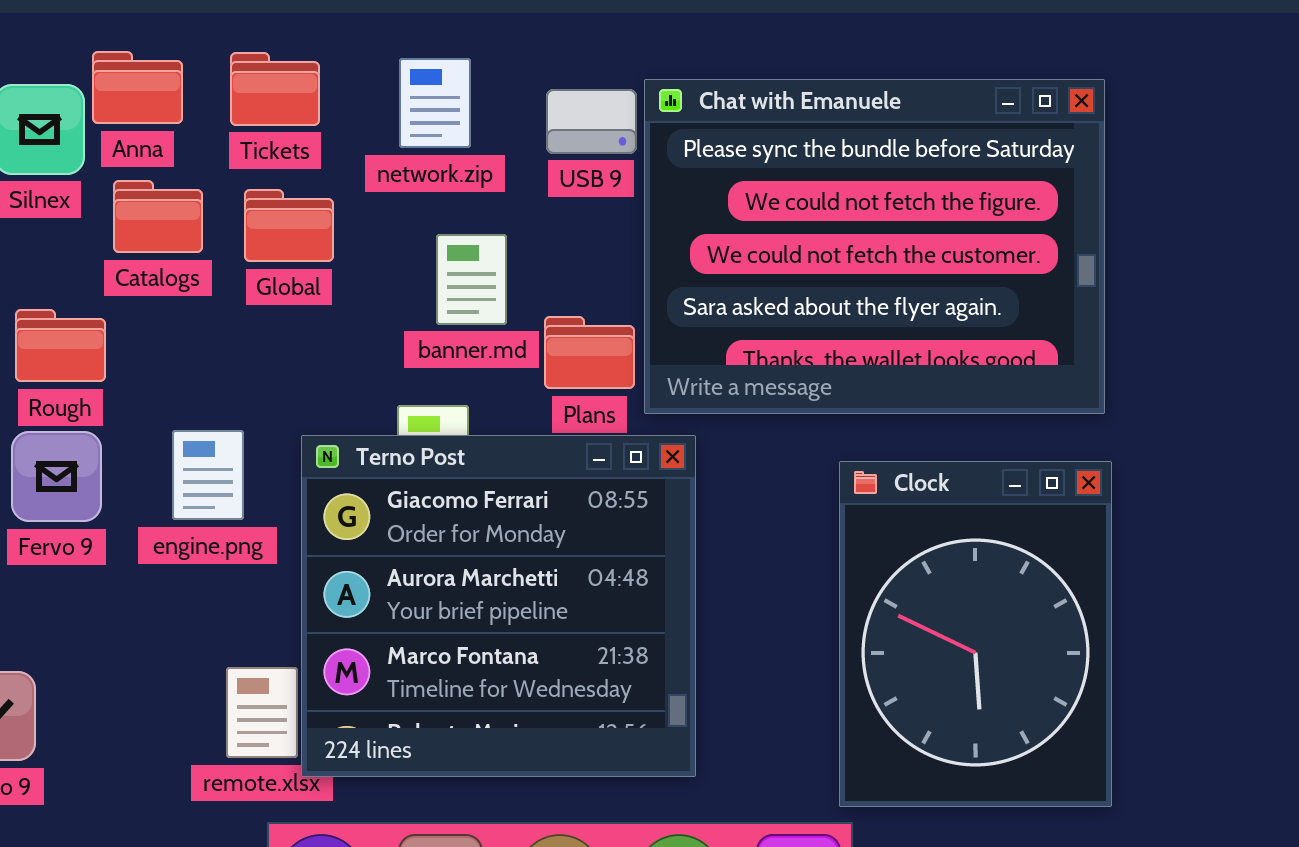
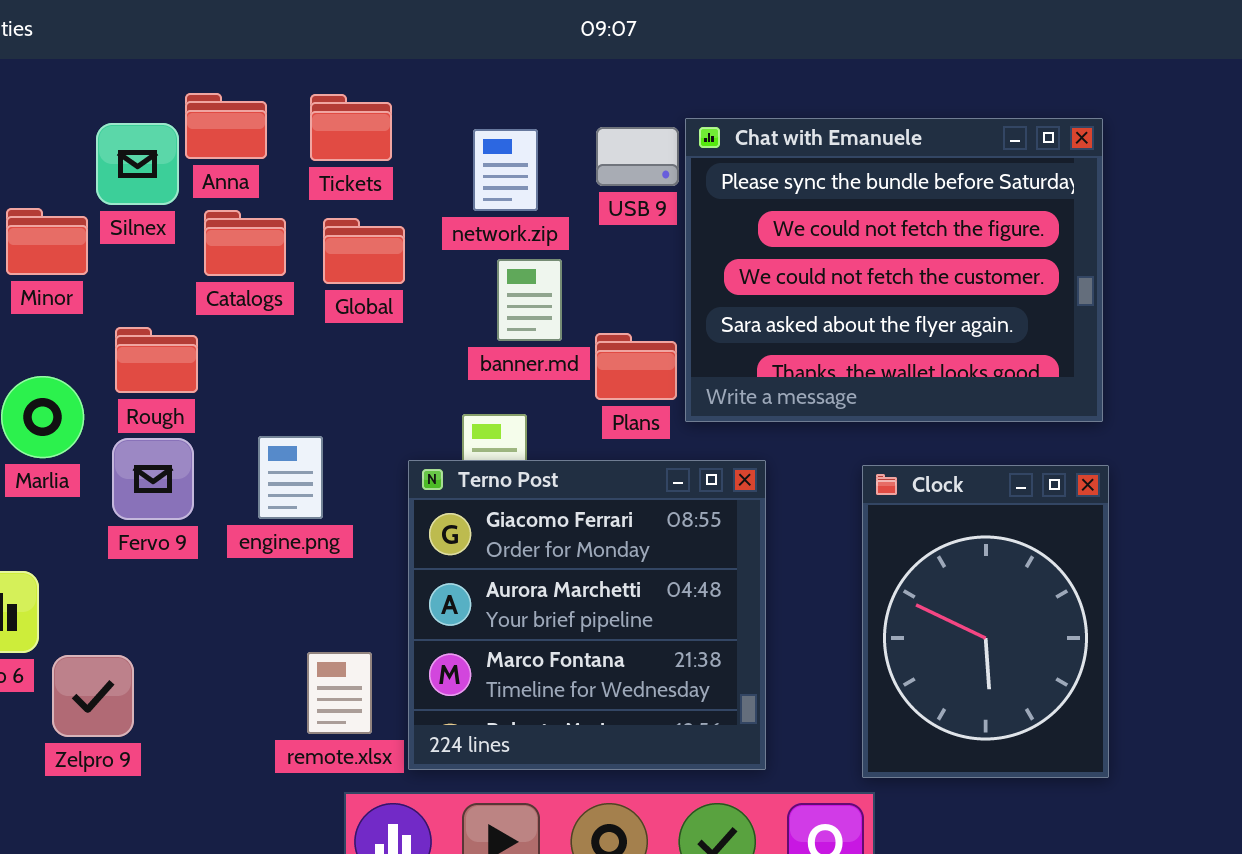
network.zip: [399,58,471,148] -> [473,129,538,211], moved
Terno Post: [301,435,696,777] -> [408,460,766,770], moved

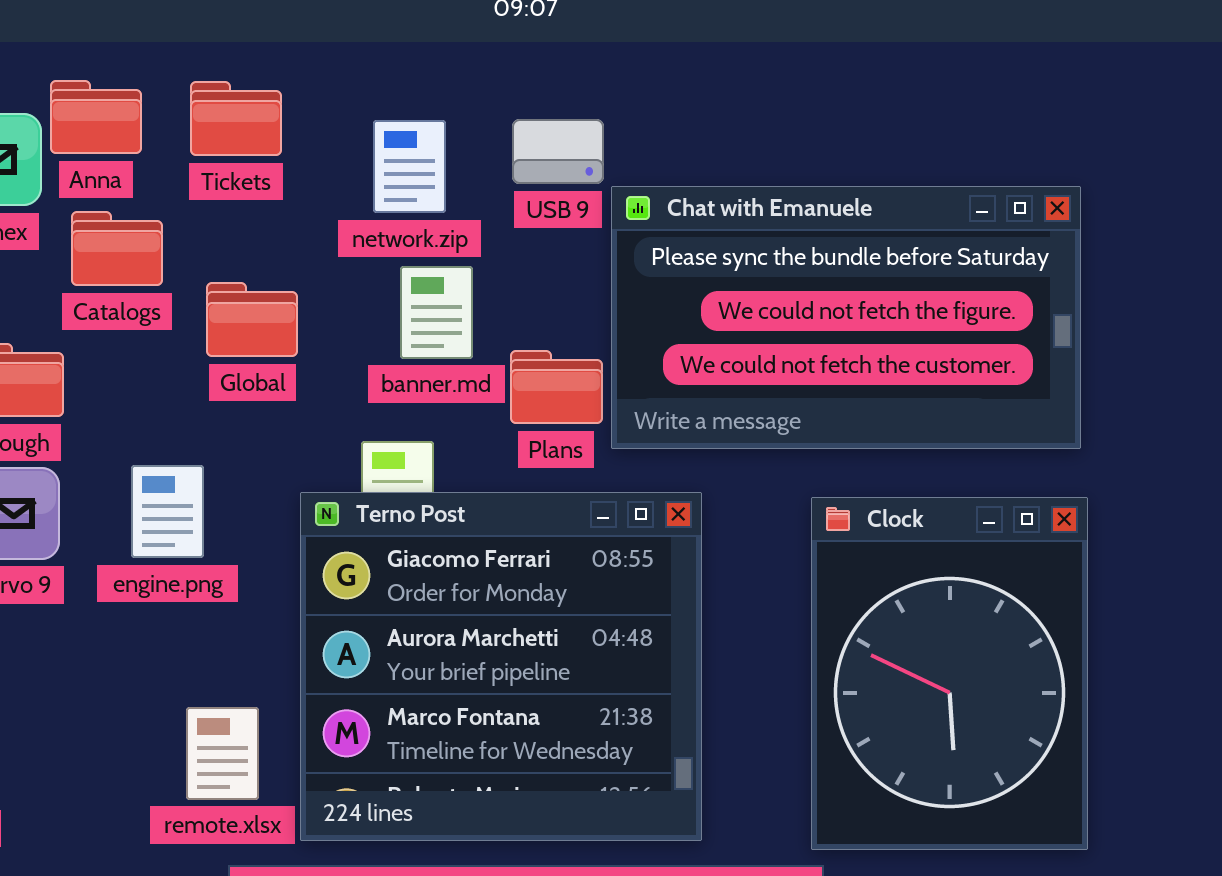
Chat with Emanuele: [685,118,1103,422] -> [611,186,1081,449], resized
Global: [323,218,405,284] -> [206,282,298,357], moved

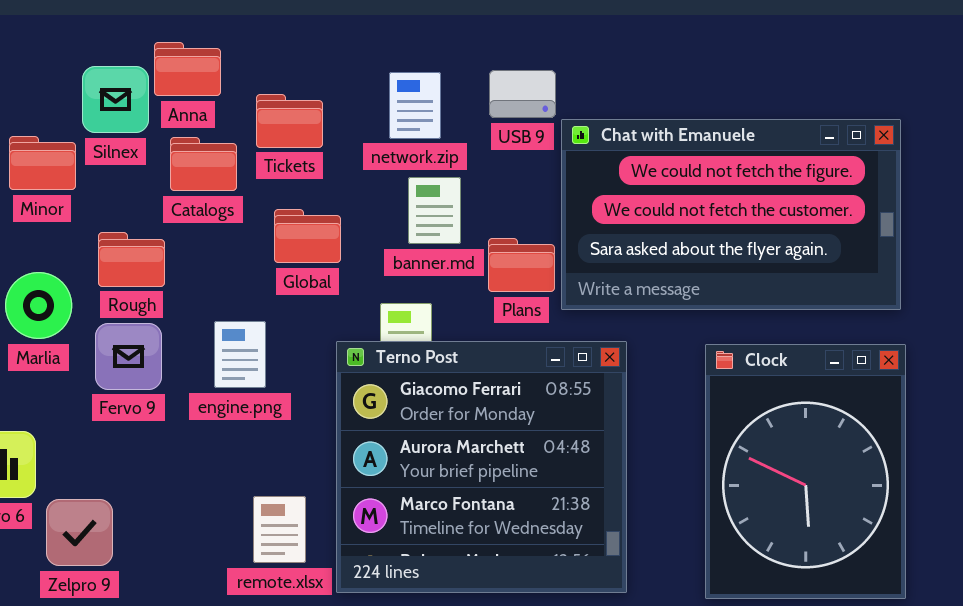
Tickets: [190,81,282,156] -> [256,94,323,148], moved
Chat with Emanuele: [611,186,1081,449] -> [561,119,901,310], scrolled down 1 row
Global: [206,282,298,357] -> [274,209,341,263], moved

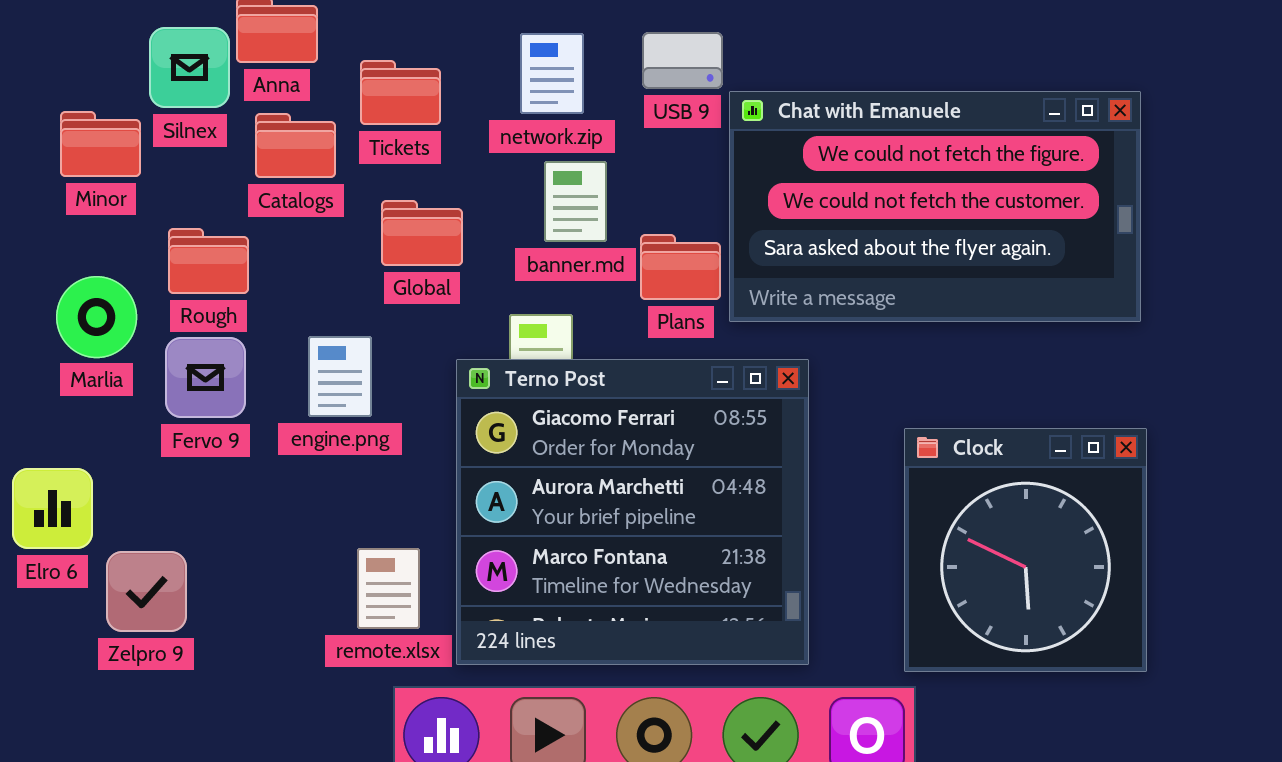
Clock: [705,344,906,599] -> [904,428,1147,672], resized

